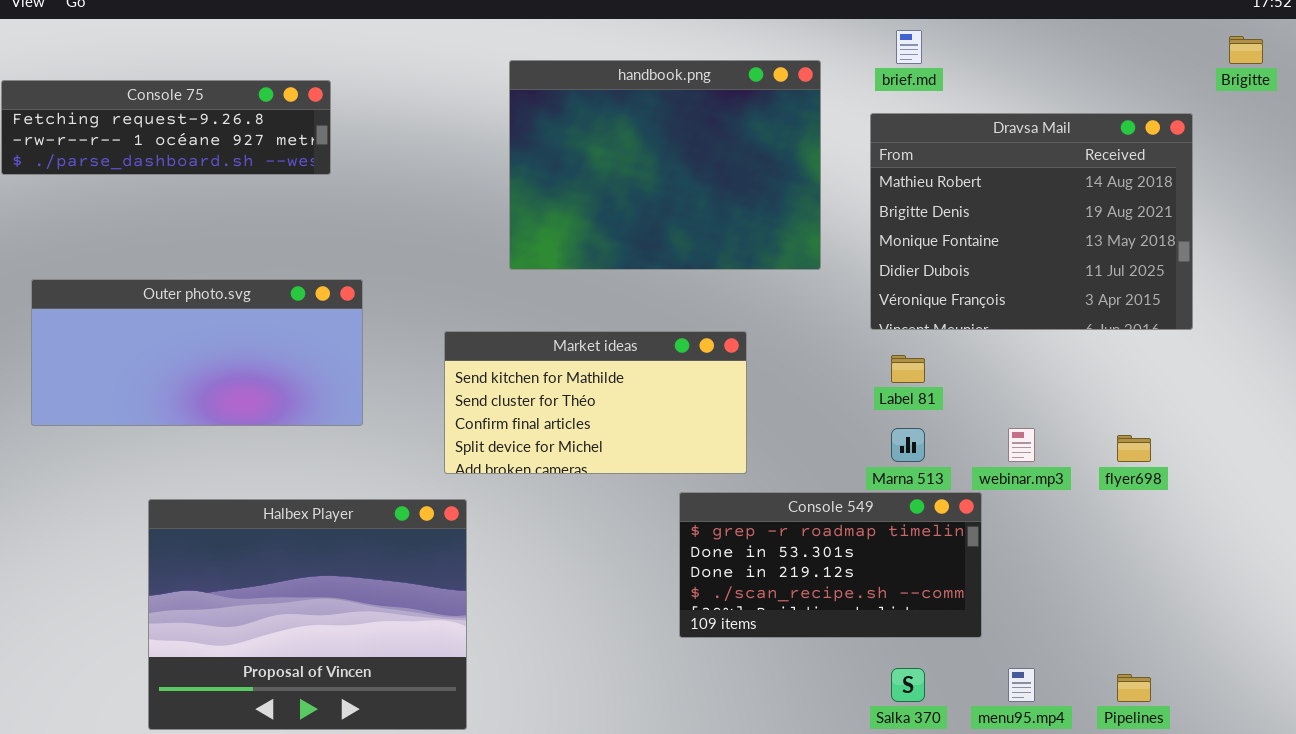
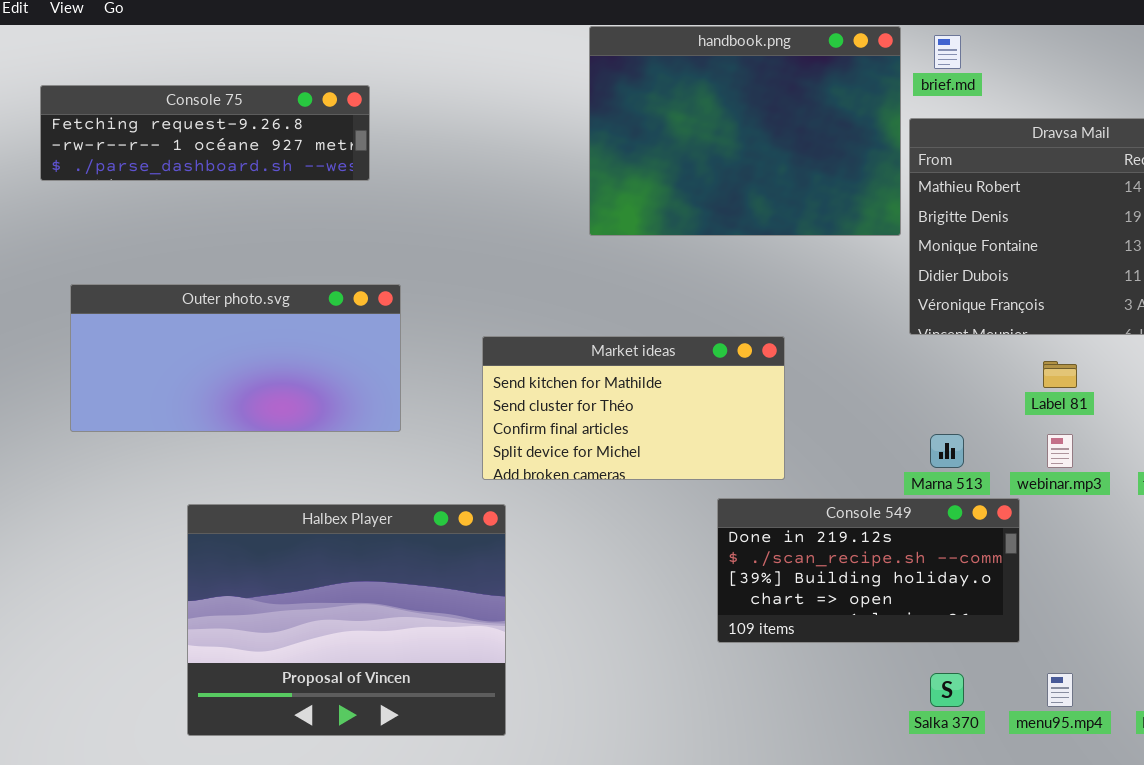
handbook.png: [509,60,821,270] -> [589,26,901,236], moved
Label 81: [891,355,925,383] -> [1043,361,1077,388], moved
Console 549: [679,492,982,638] -> [717,498,1020,643], scrolled down 2 rows

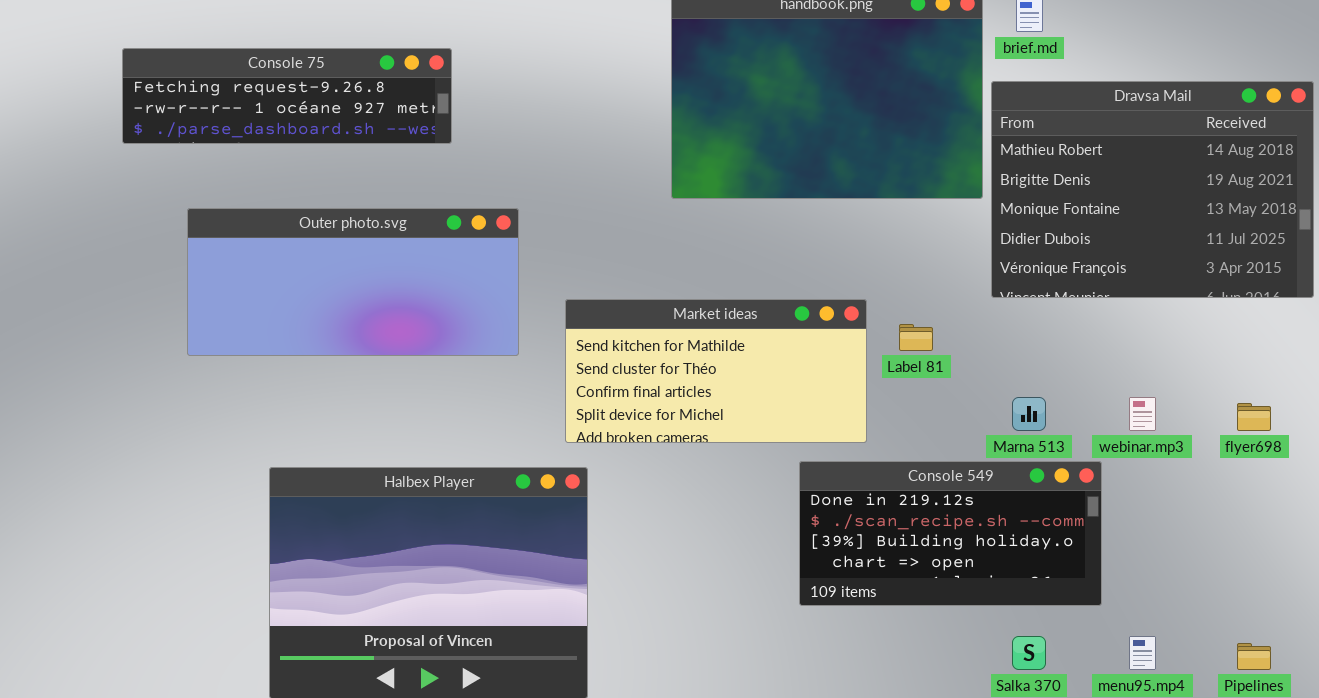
Outer photo.svg: [70,284,401,432] -> [187,208,519,356], moved
Label 81: [1043,361,1077,388] -> [899,324,933,351], moved

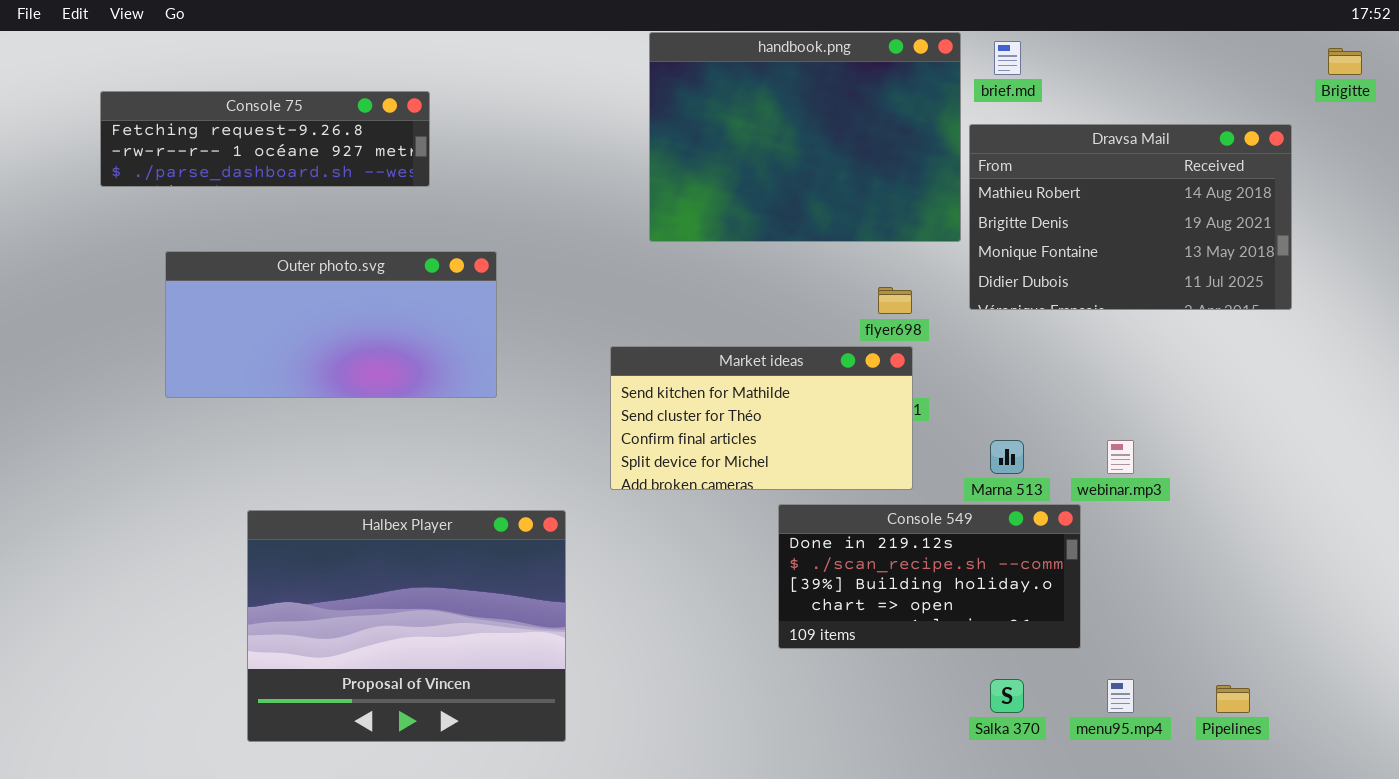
Dravsa Mail: [991,81,1314,298] -> [969,124,1292,310], resized
Market ideas: [565,299,867,443] -> [610,346,913,490], moved
flyer698: [1237,403,1271,431] -> [878,287,912,314], moved

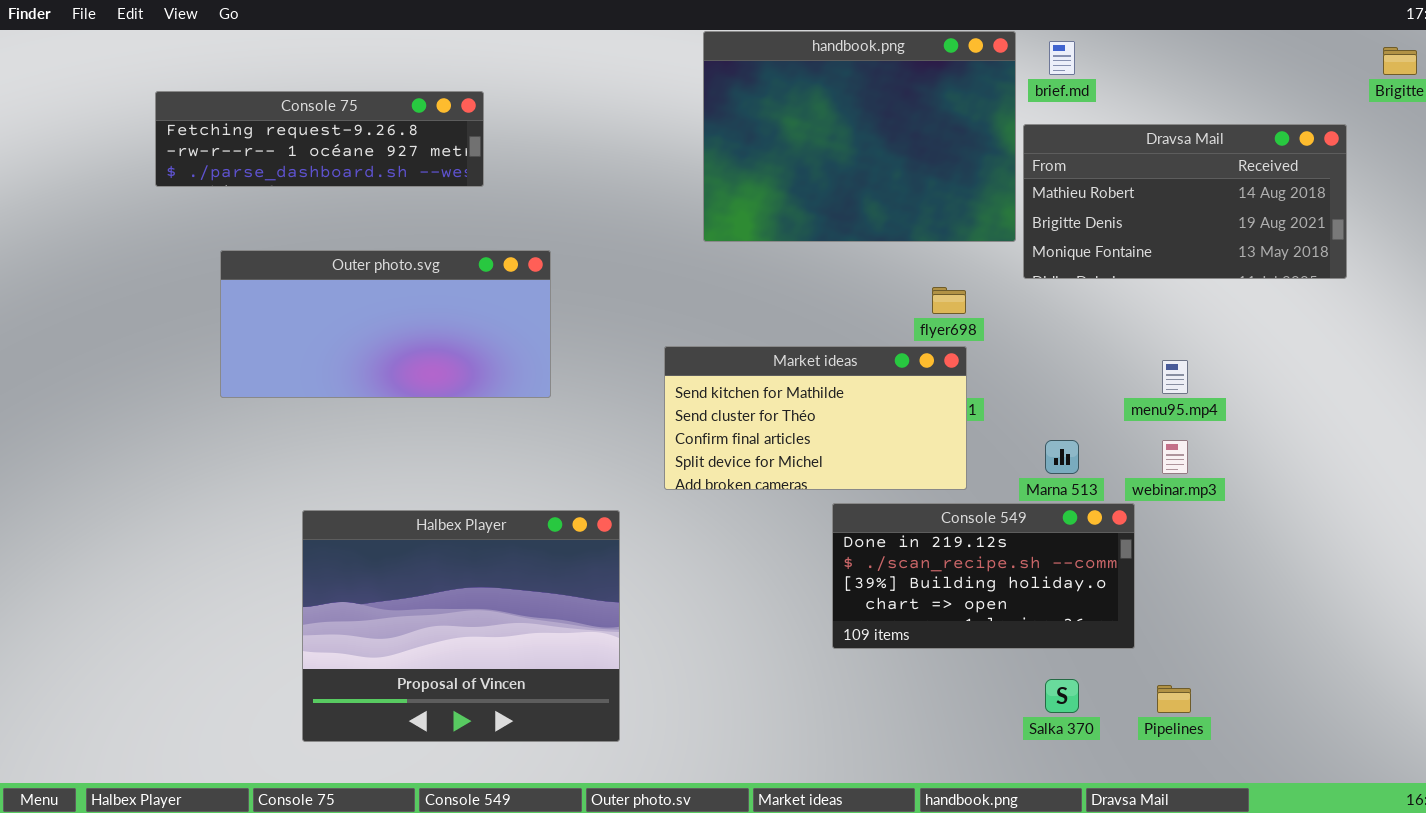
Dravsa Mail: [969,124,1292,310] -> [1023,124,1347,279], resized
menu95.mp4: [1107,679,1134,713] -> [1162,360,1188,394], moved
Pipelines: [1216,685,1250,713] -> [1157,685,1191,713], moved

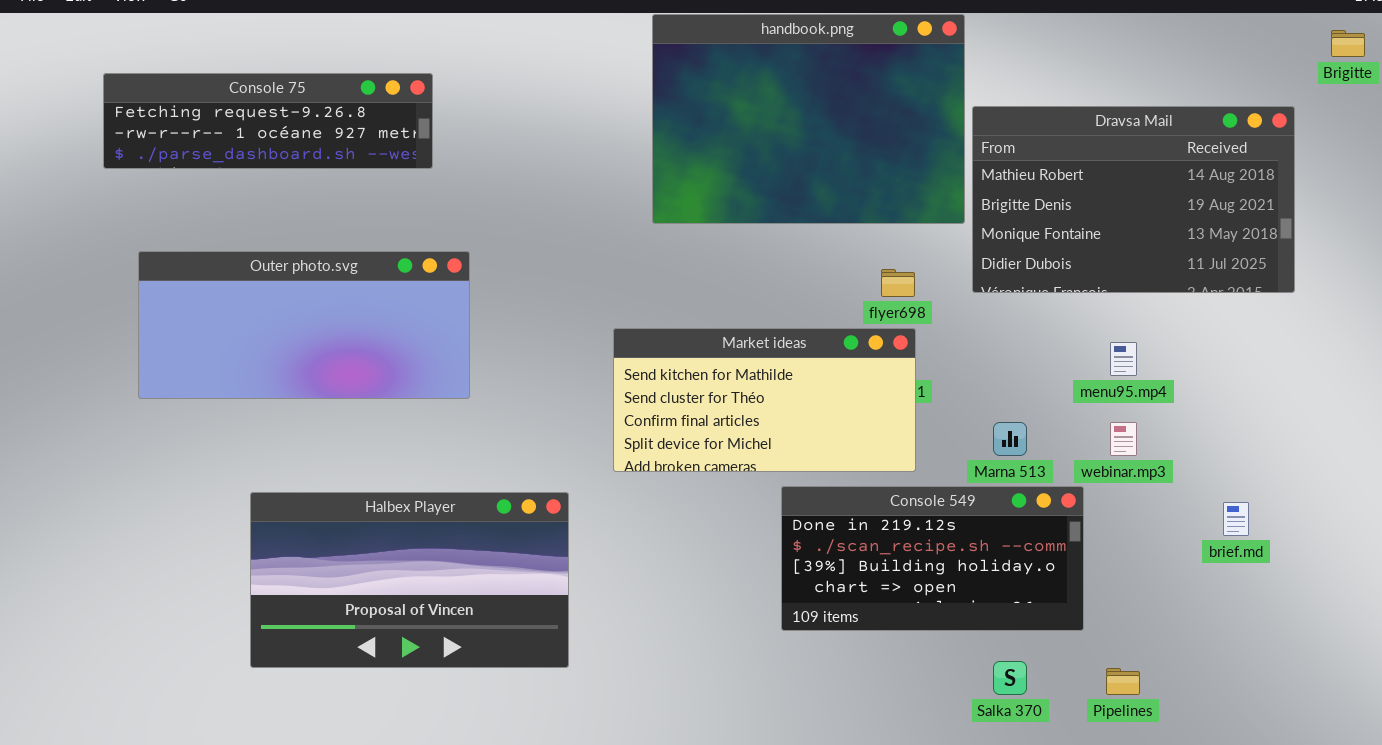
brief.md: [1049,41,1075,75] -> [1223,502,1249,536], moved
Dravsa Mail: [1023,124,1347,279] -> [972,106,1295,293], resized
Outer photo.svg: [220,250,551,398] -> [138,251,470,399], moved
Halbex Player: [302,510,620,742] -> [250,492,569,668], resized

